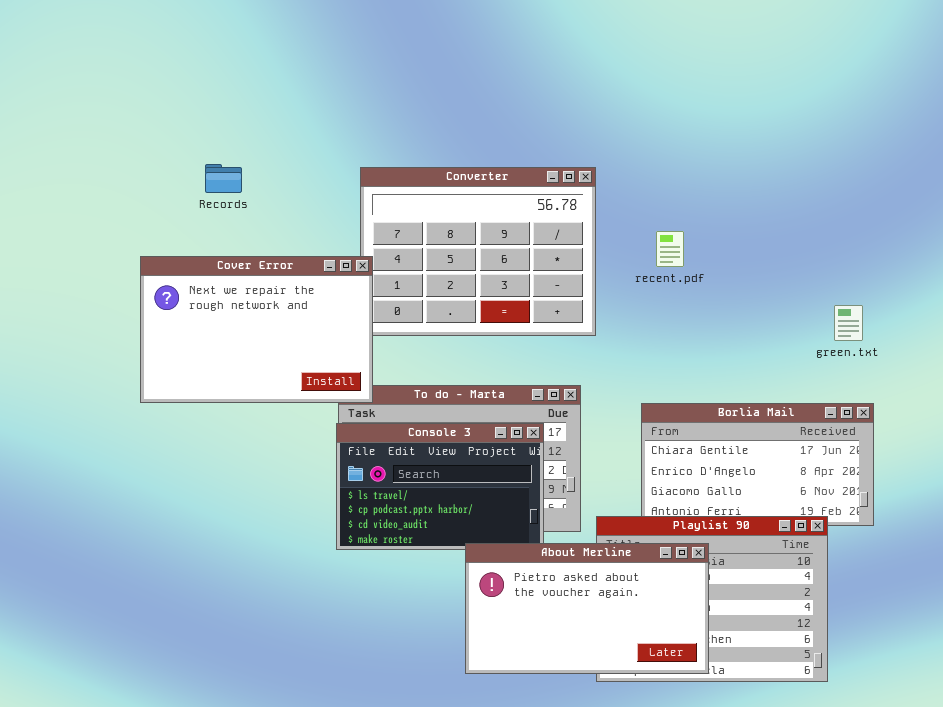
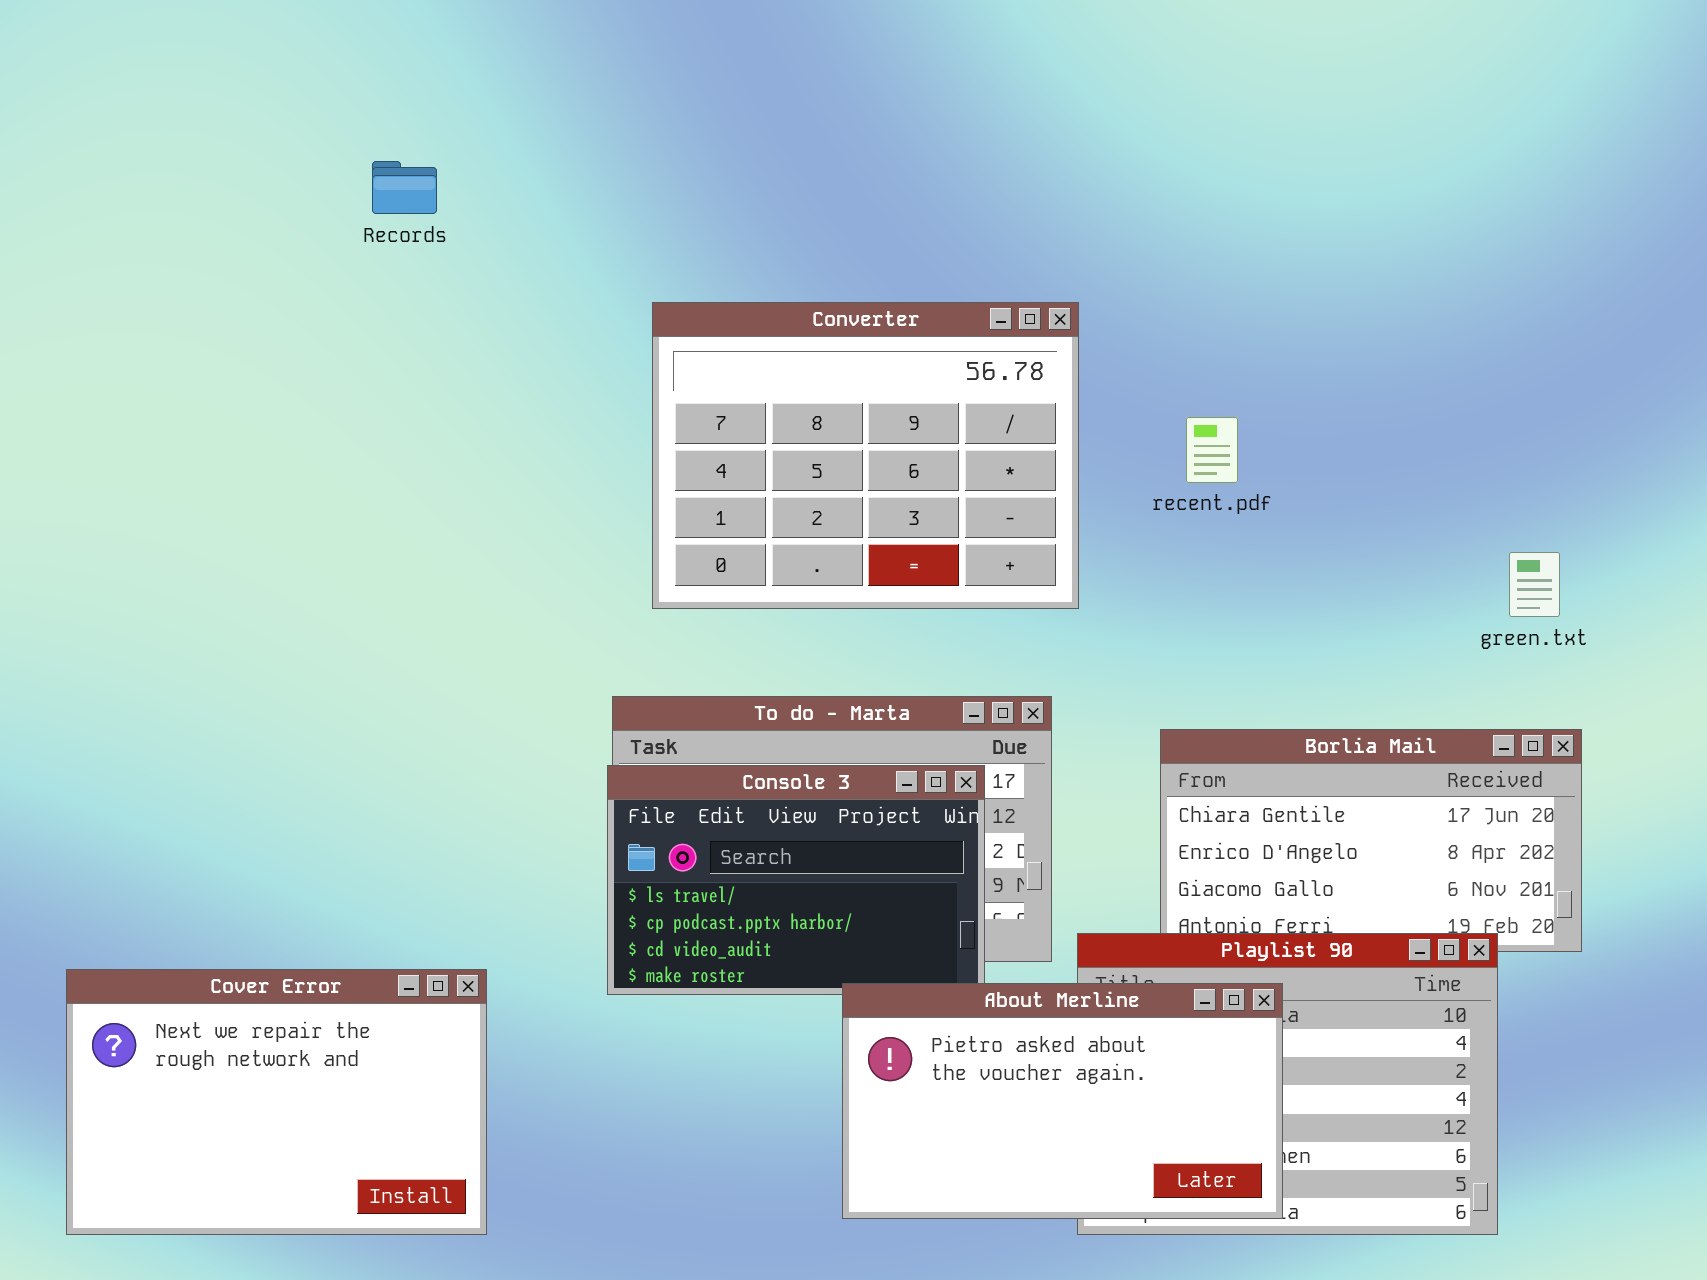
Records: [205,164,242,193] -> [372,161,437,214], moved
Cover Error: [140,256,373,403] -> [66,969,487,1235], moved

